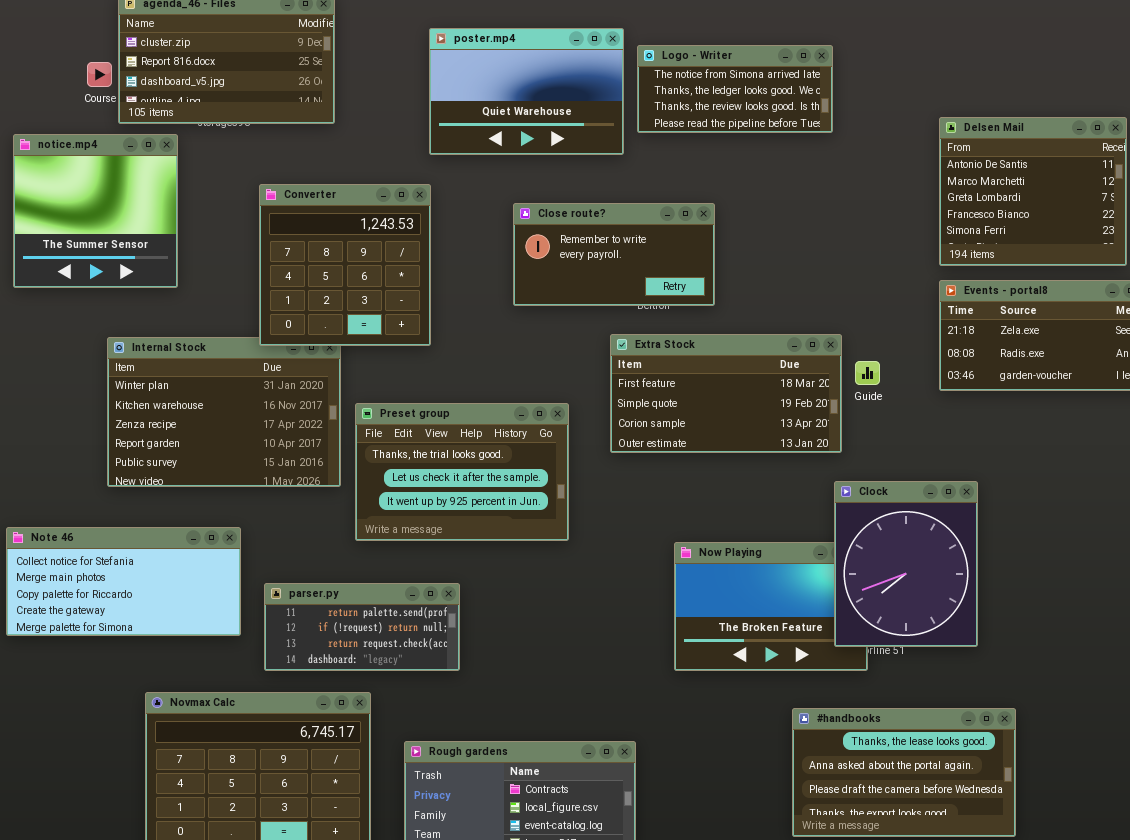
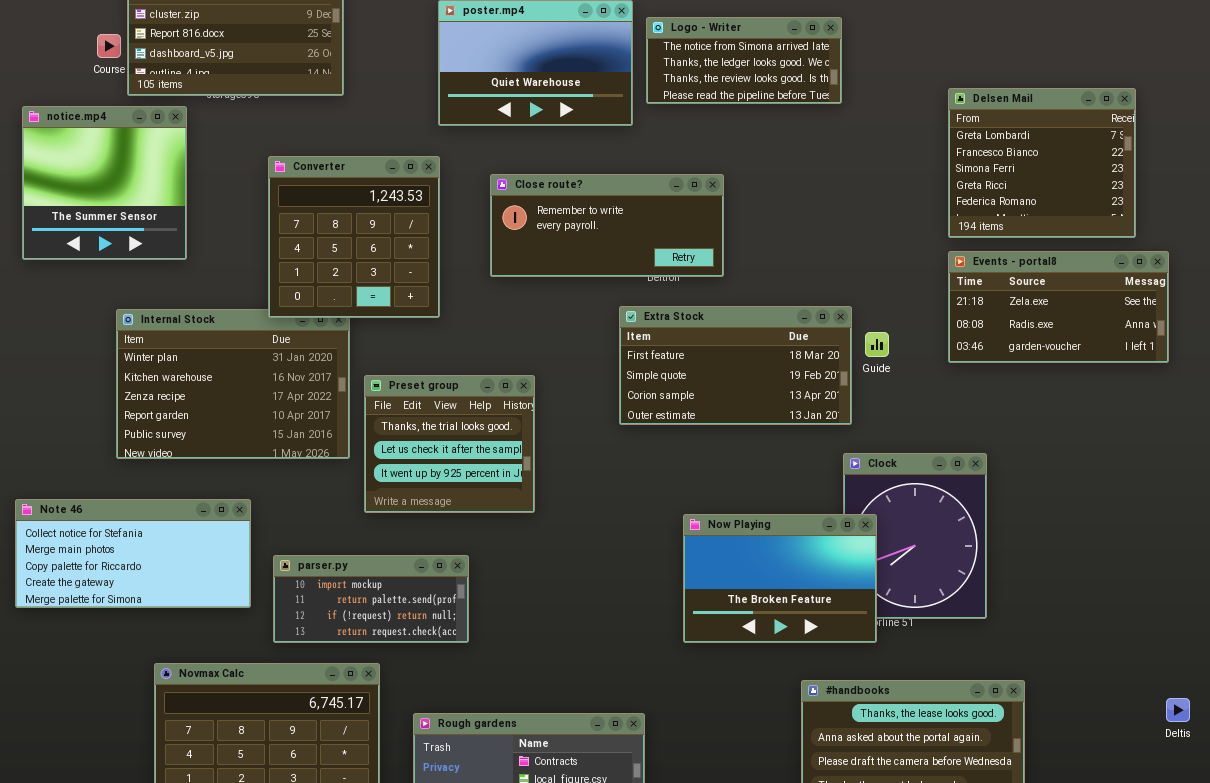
Delsen Mail: [939,117,1127,266] -> [948,88,1136,238], scrolled down 2 rows
Close route?: [513,203,715,306] -> [490,174,724,277], resized
Preset group: [355,403,569,541] -> [364,375,535,513], resized
Now Playing: [674,542,868,671] -> [683,514,877,643], raised
parser.py: [264,583,460,671] -> [273,555,469,643], scrolled up 1 row

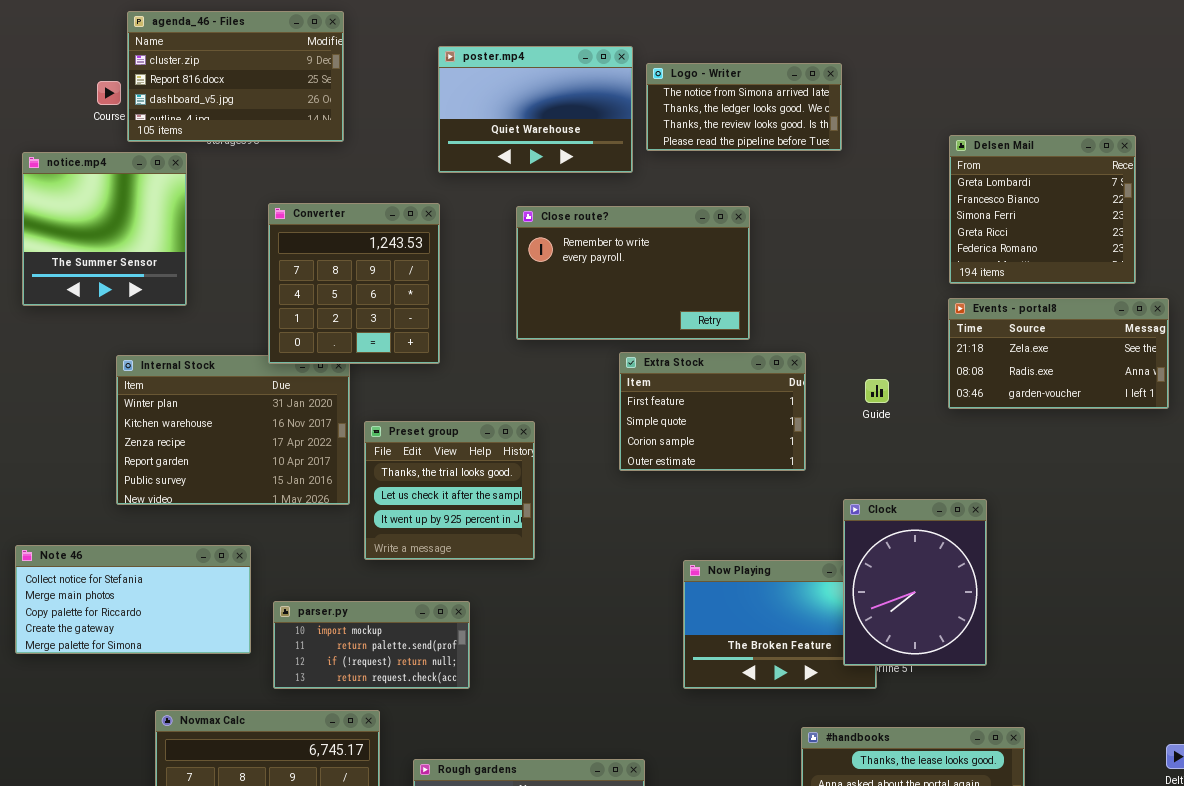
Close route?: [490,174,724,277] -> [516,206,750,340], moved, resized
Extra Stock: [619,306,852,425] -> [619,352,806,471], resized
Clock: [843,453,987,619] -> [843,499,987,666], raised

